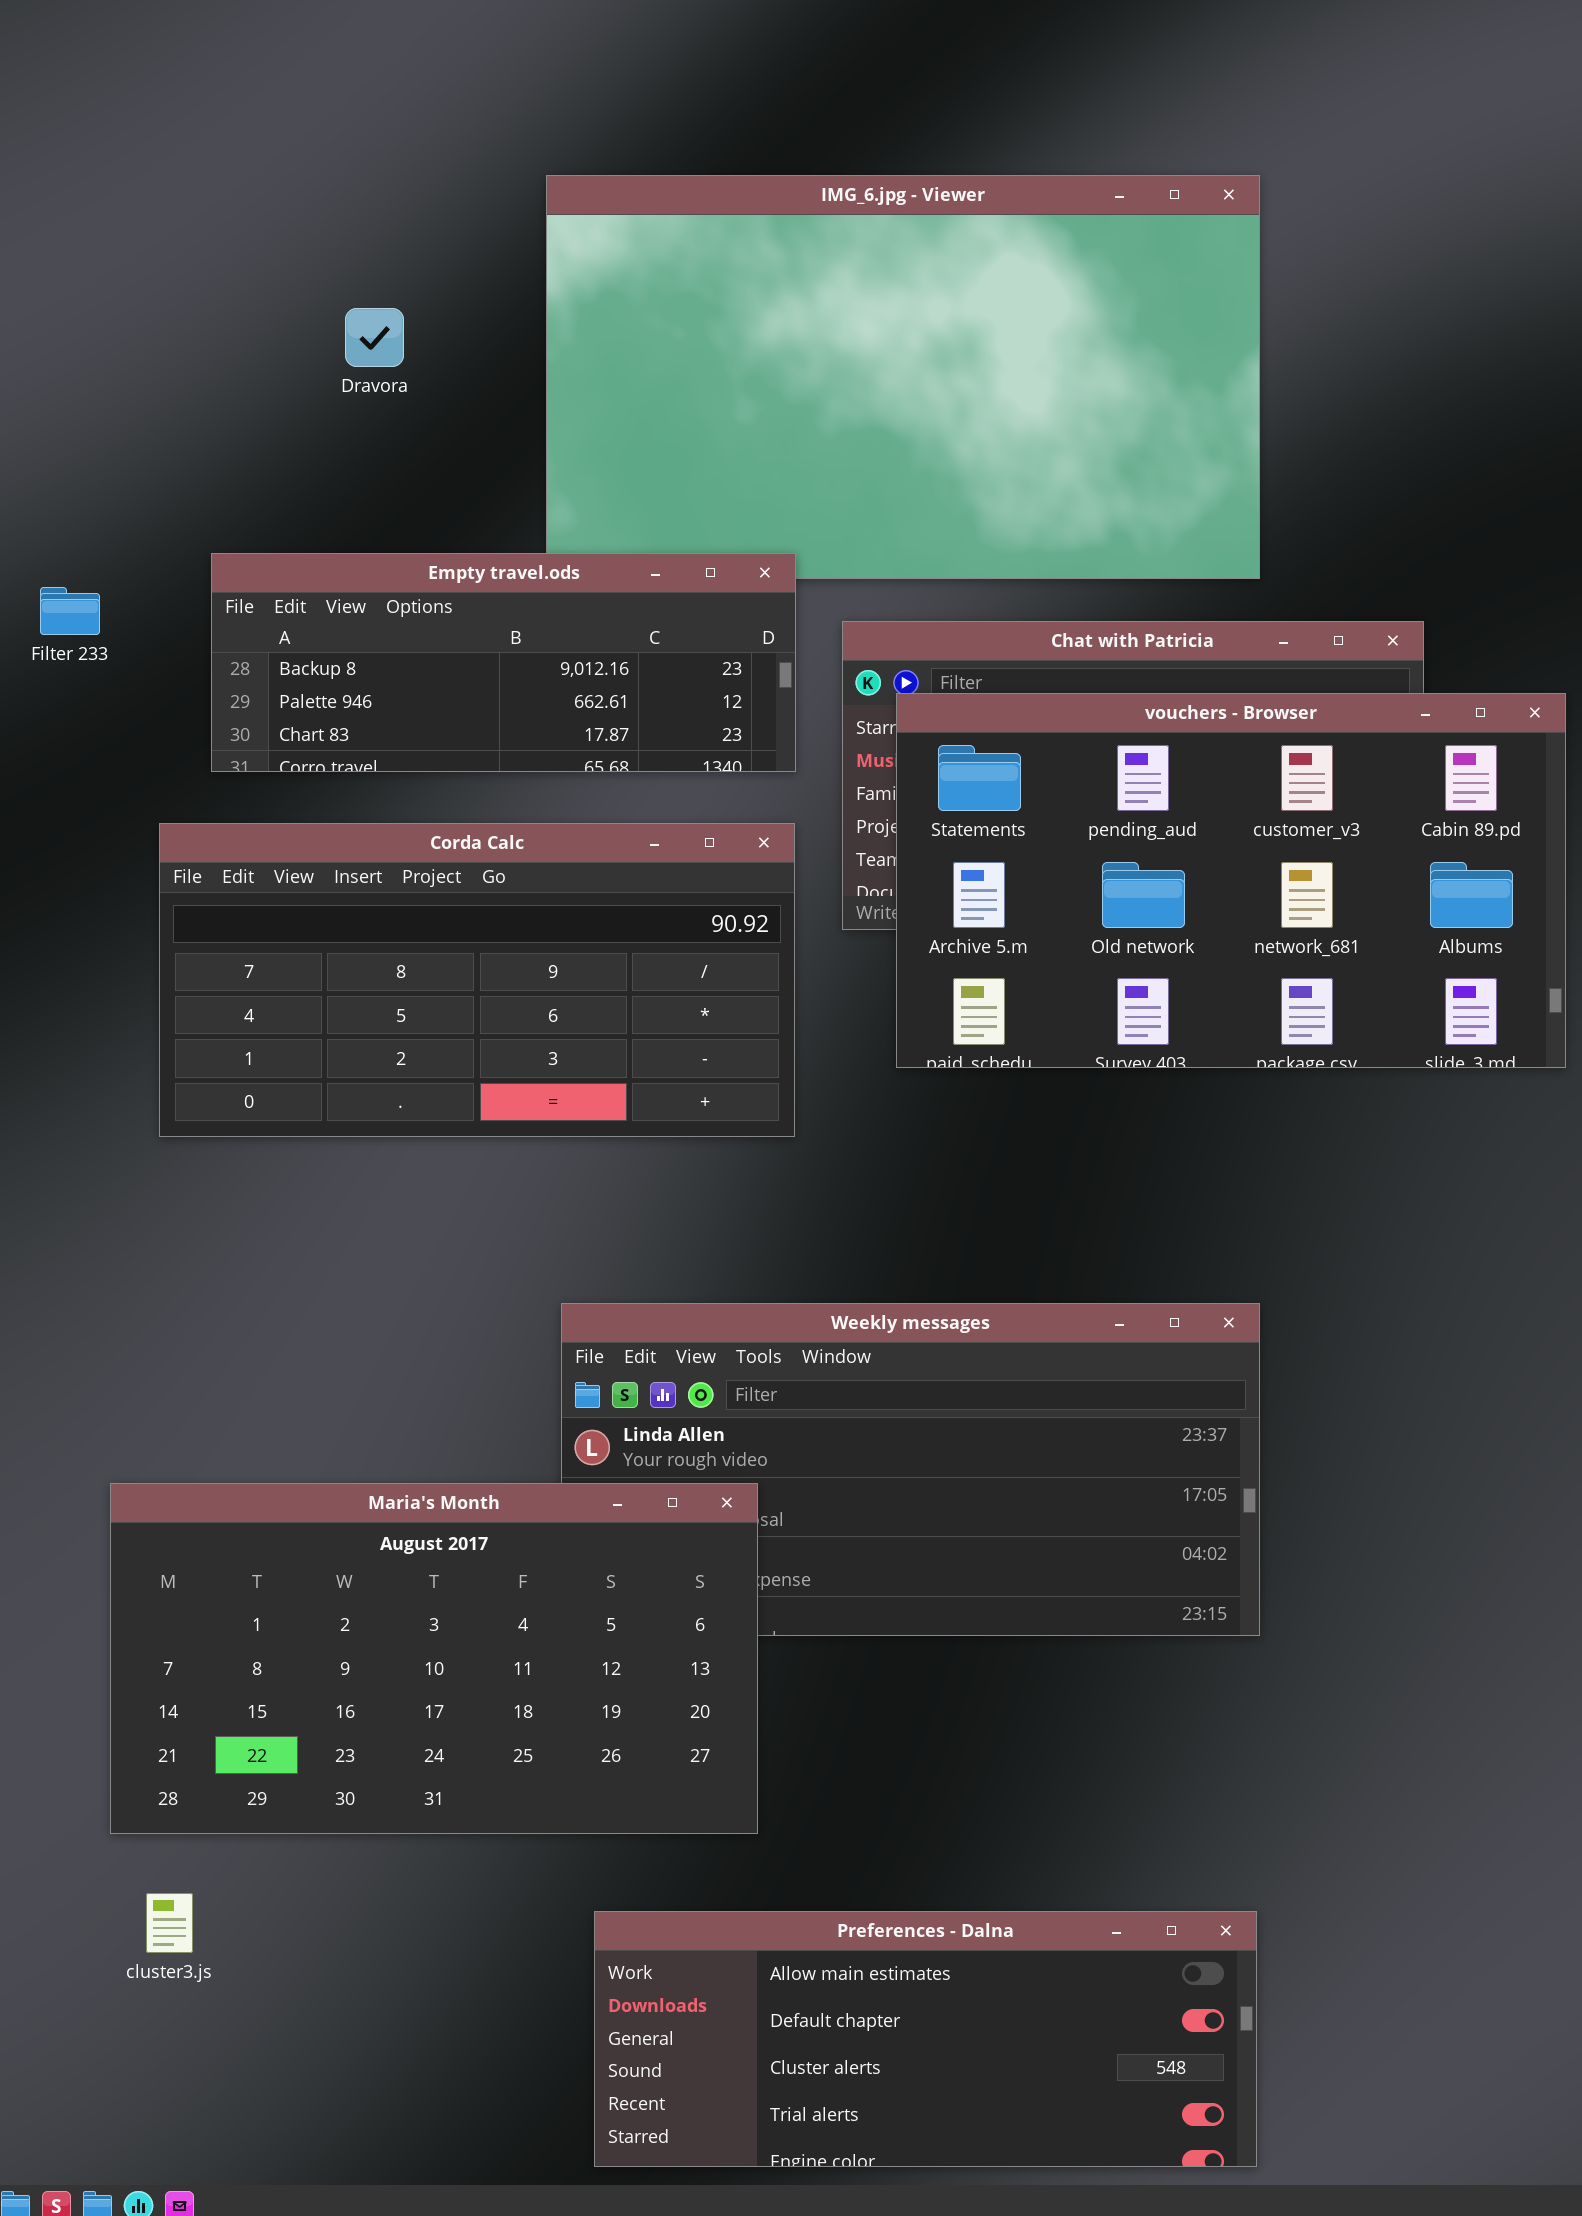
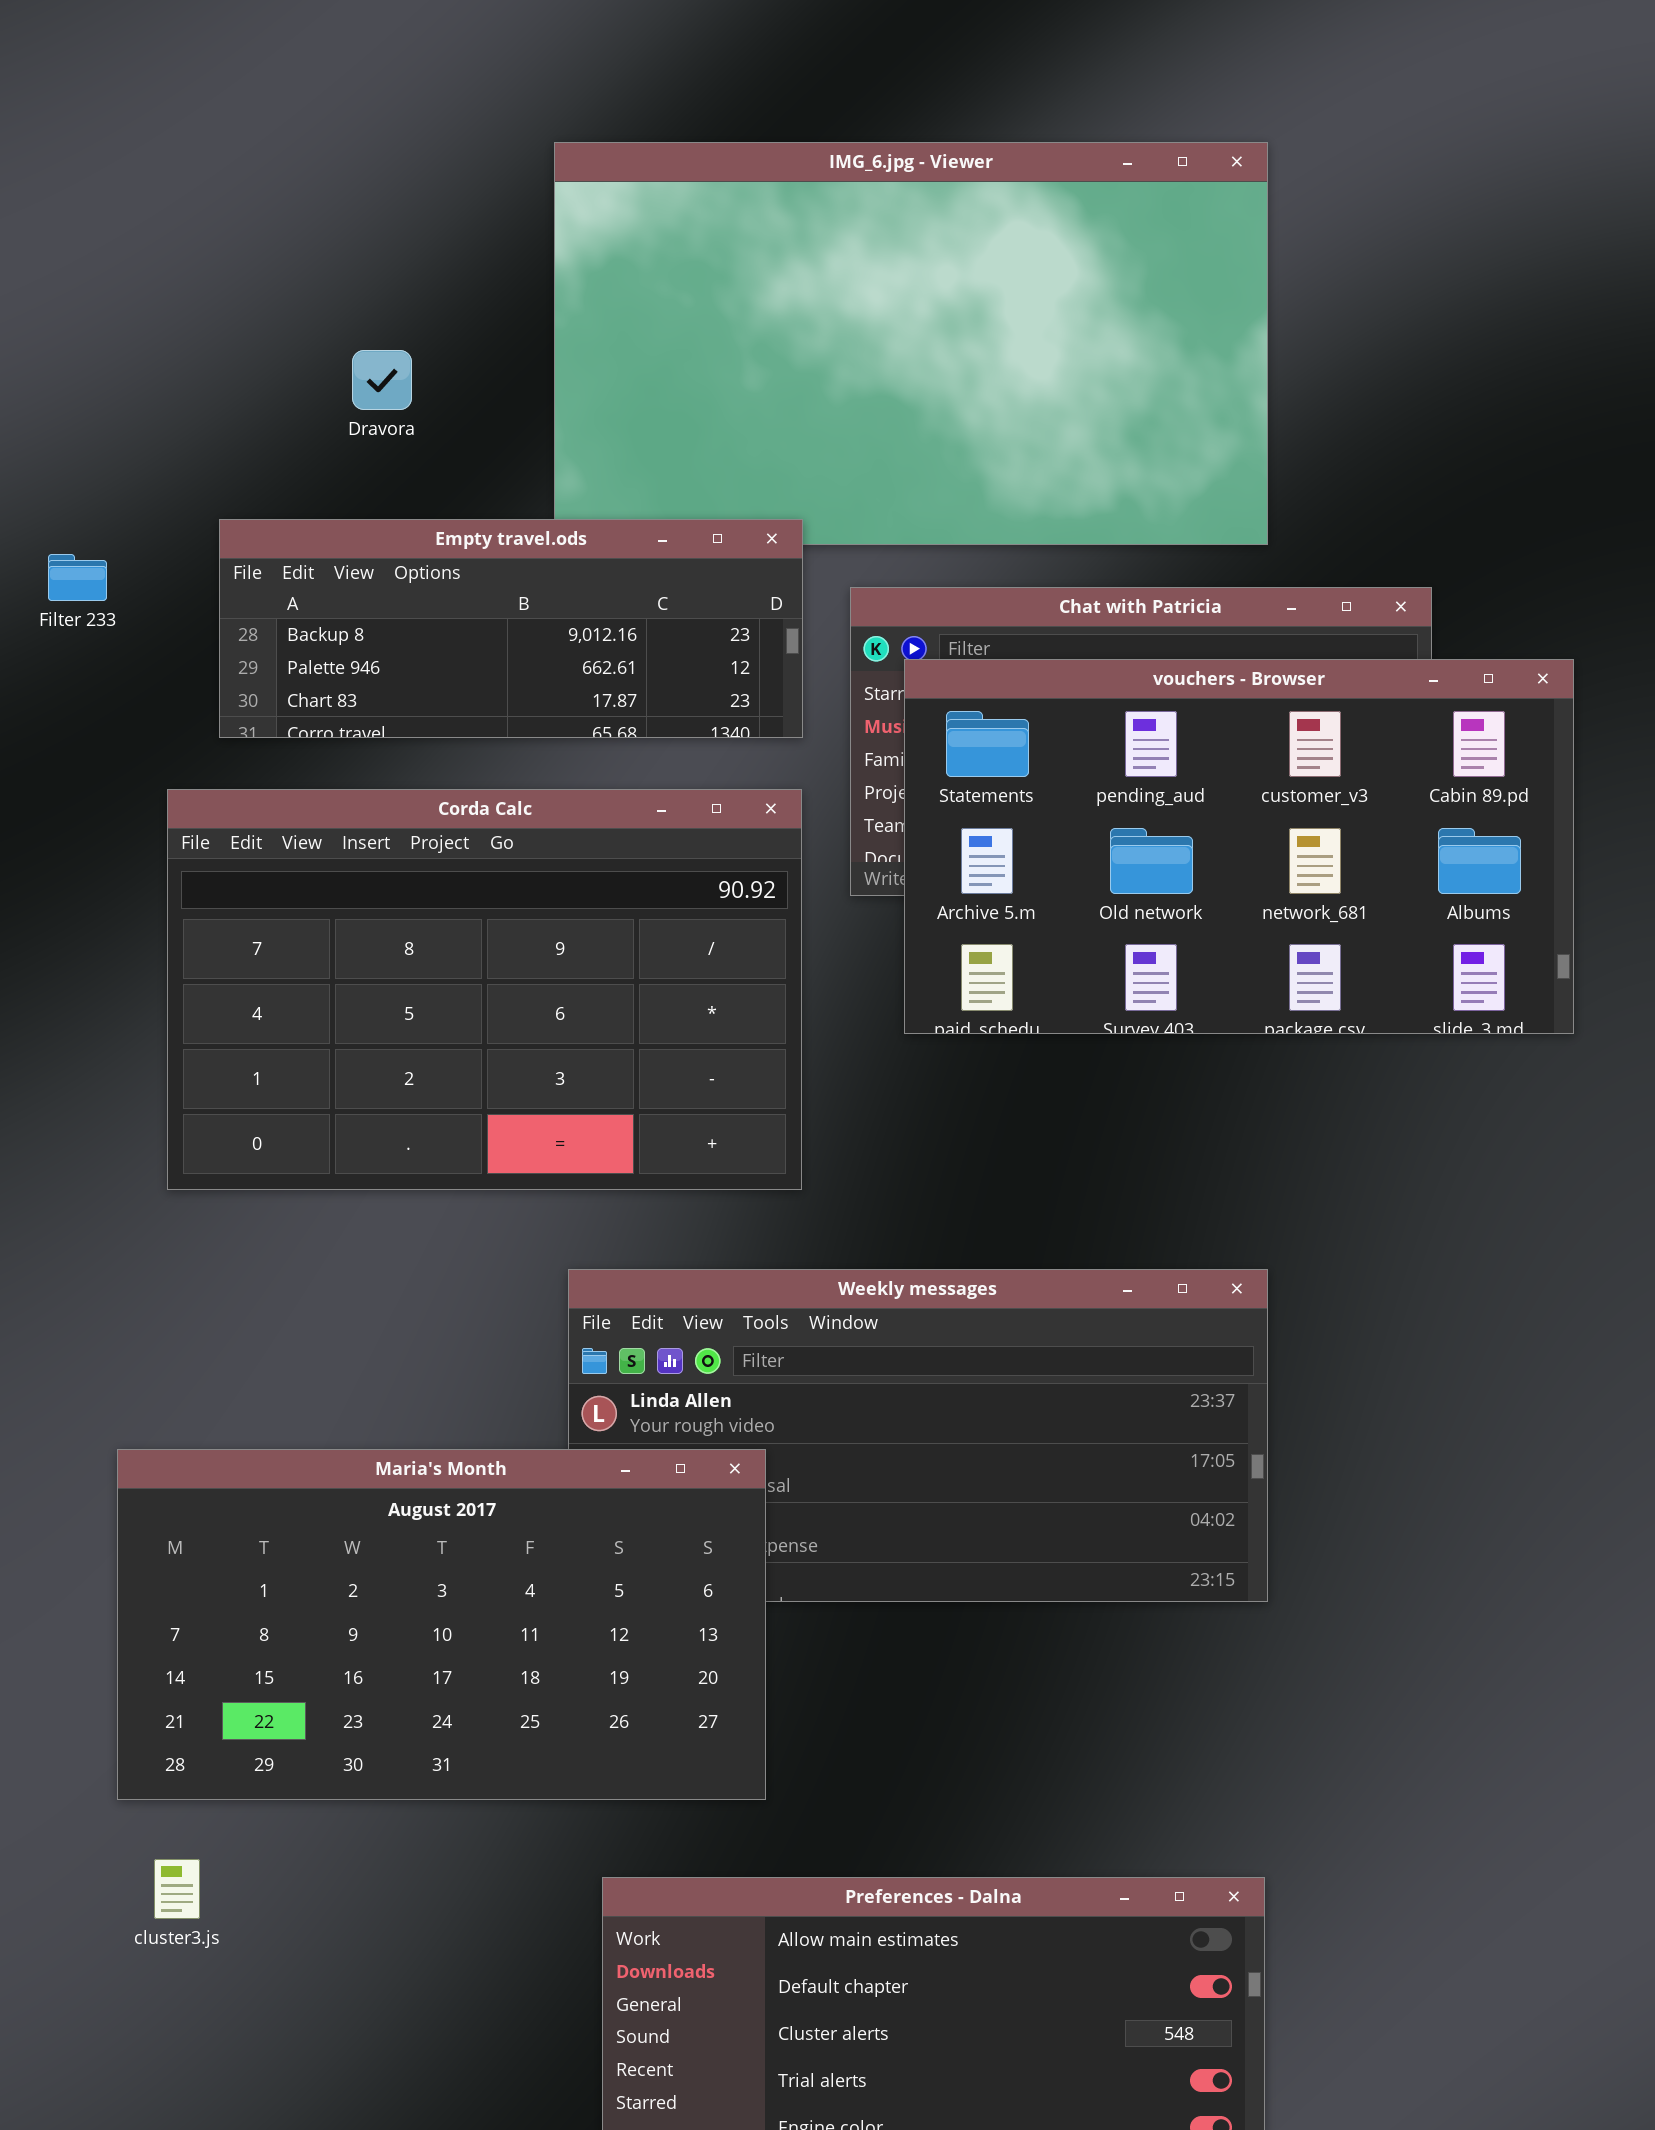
Dravora: [345,308,404,367] -> [352,350,412,410], moved
Corda Calc: [159,823,795,1137] -> [167,789,802,1190], resized

